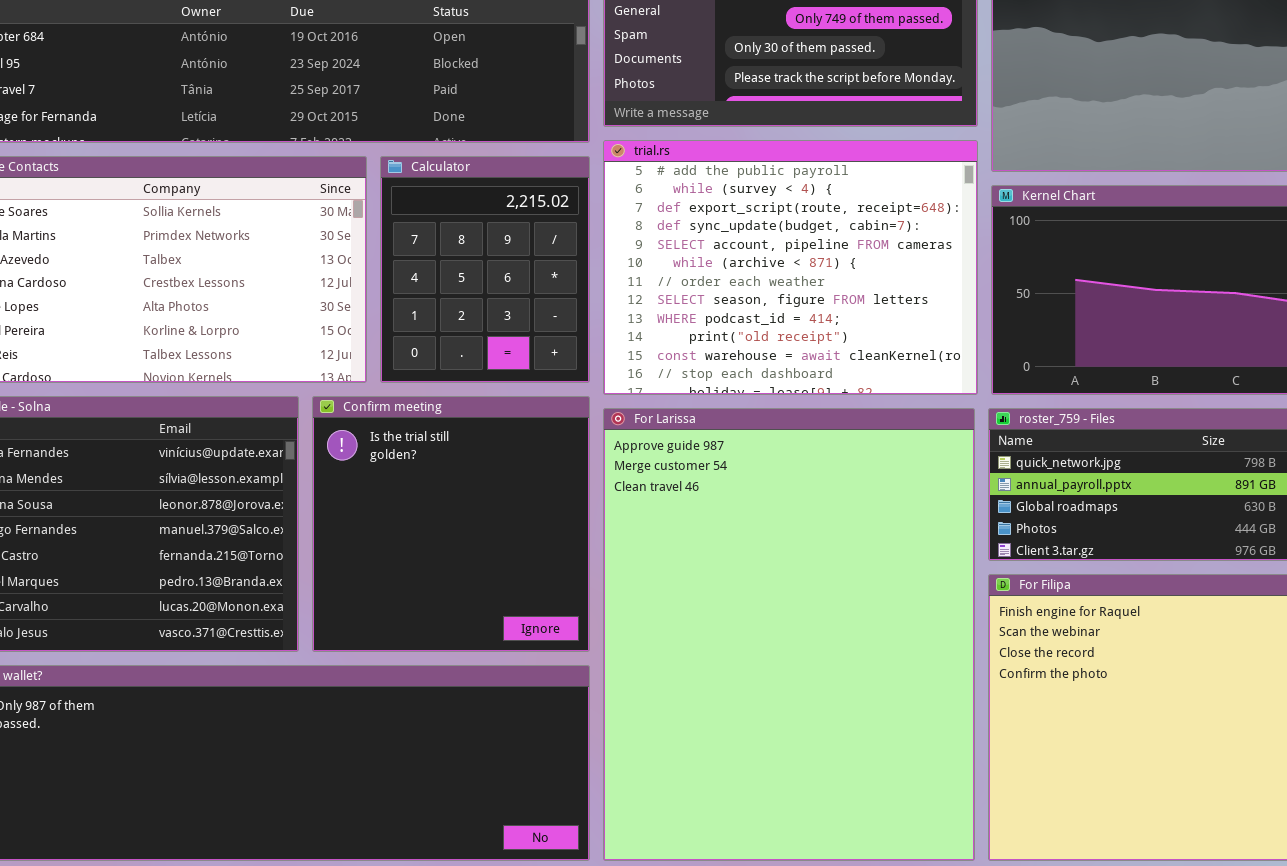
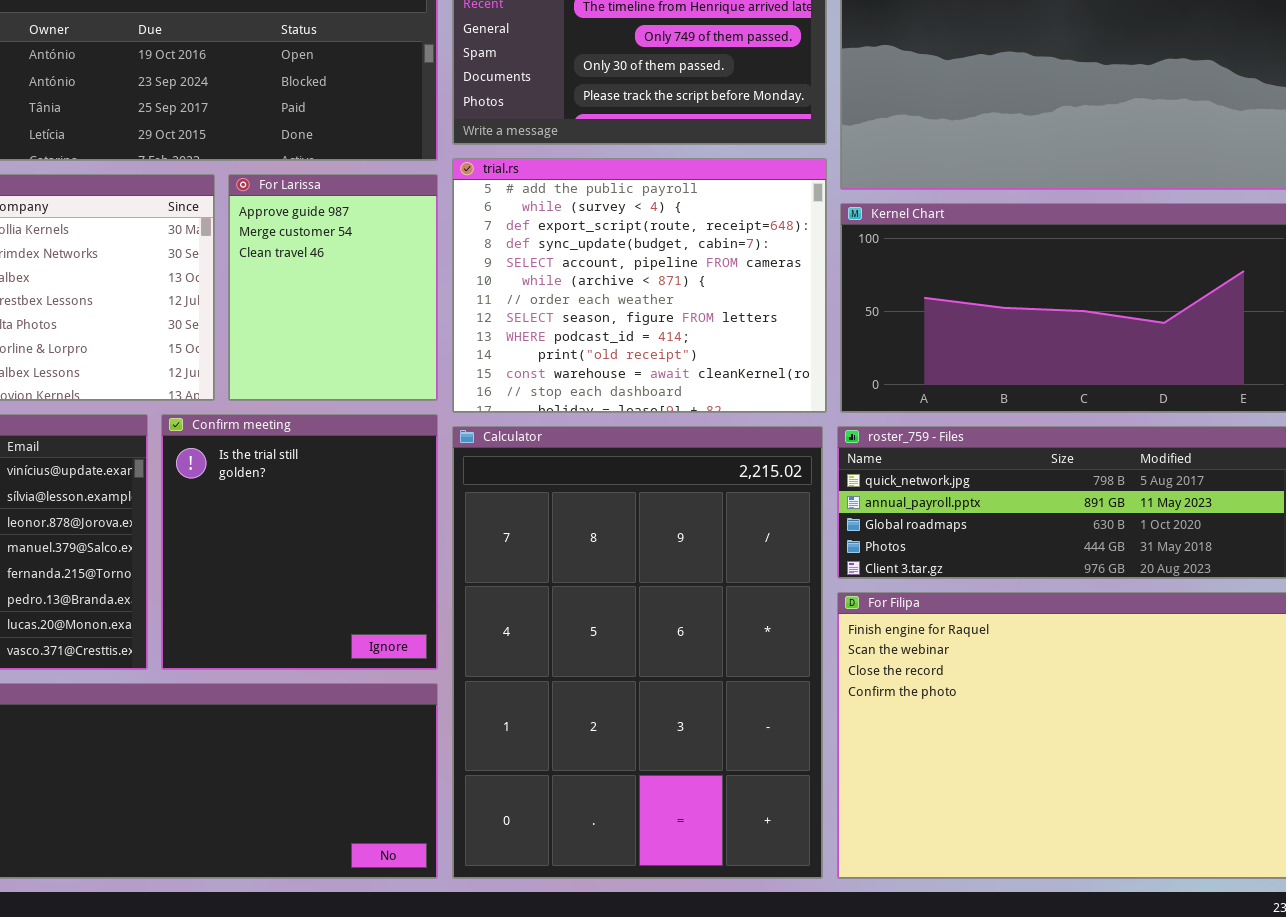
Calculator: [380,156,590,383] -> [452,426,823,879], moved, resized
For Larissa: [603,408,975,861] -> [228,174,438,401], moved, resized

